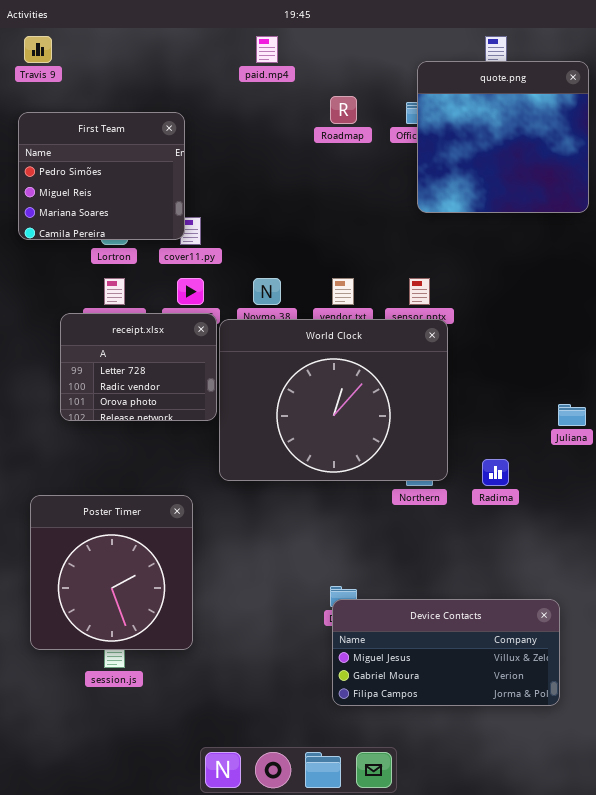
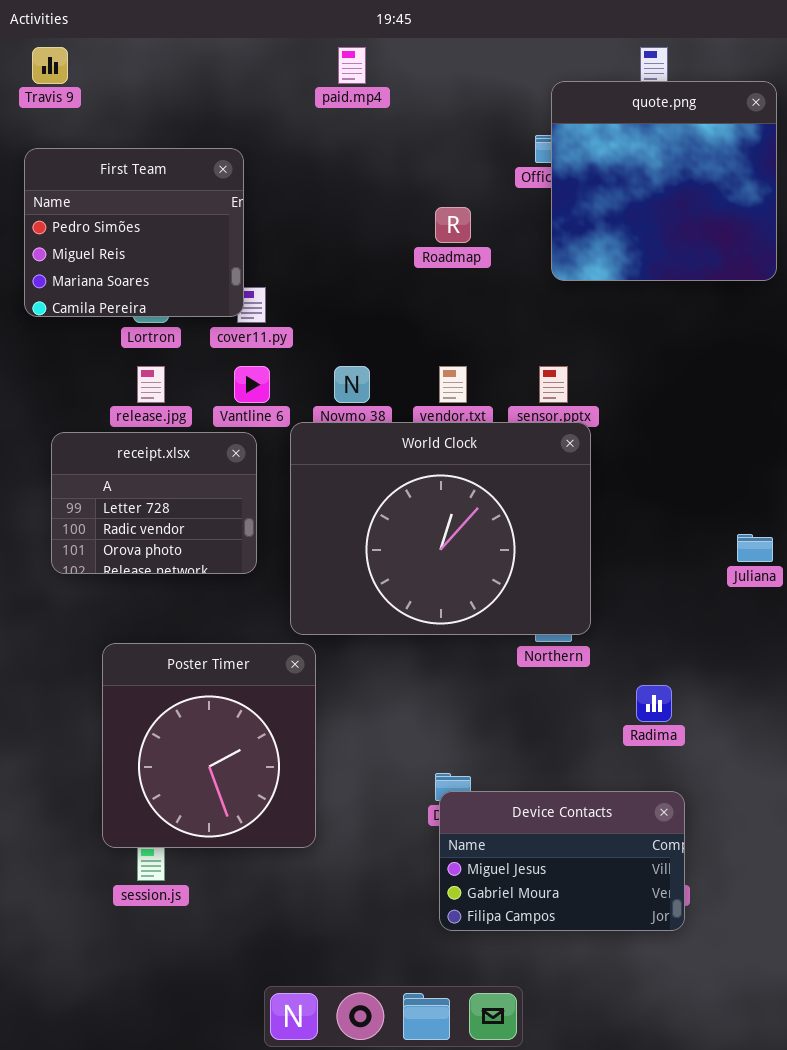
Roadmap: [330,96,357,124] -> [435,207,471,243], moved
receipt.xlsx: [60,313,217,421] -> [51,432,257,574], moved
Radima: [482,459,509,486] -> [636,685,672,722], moved
Poster Timer: [30,495,193,650] -> [102,643,316,848], moved
Device Contacts: [332,599,560,706] -> [439,791,685,931], resized

